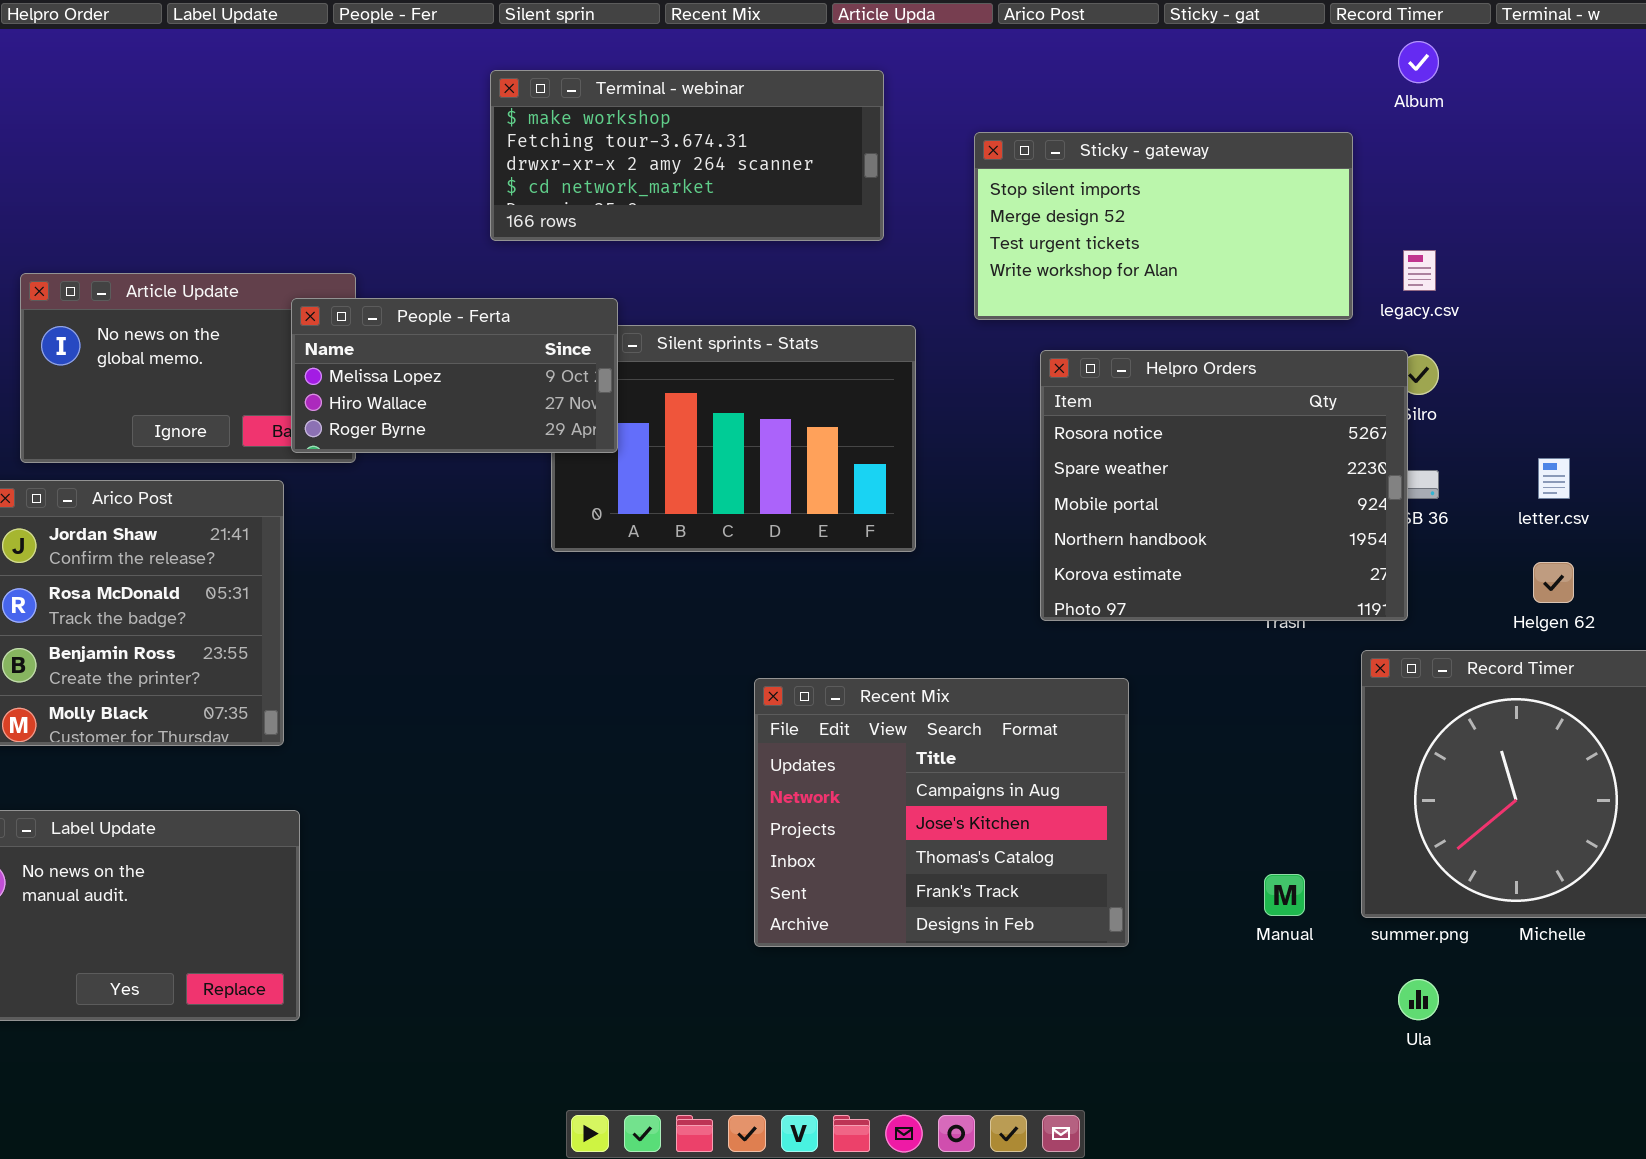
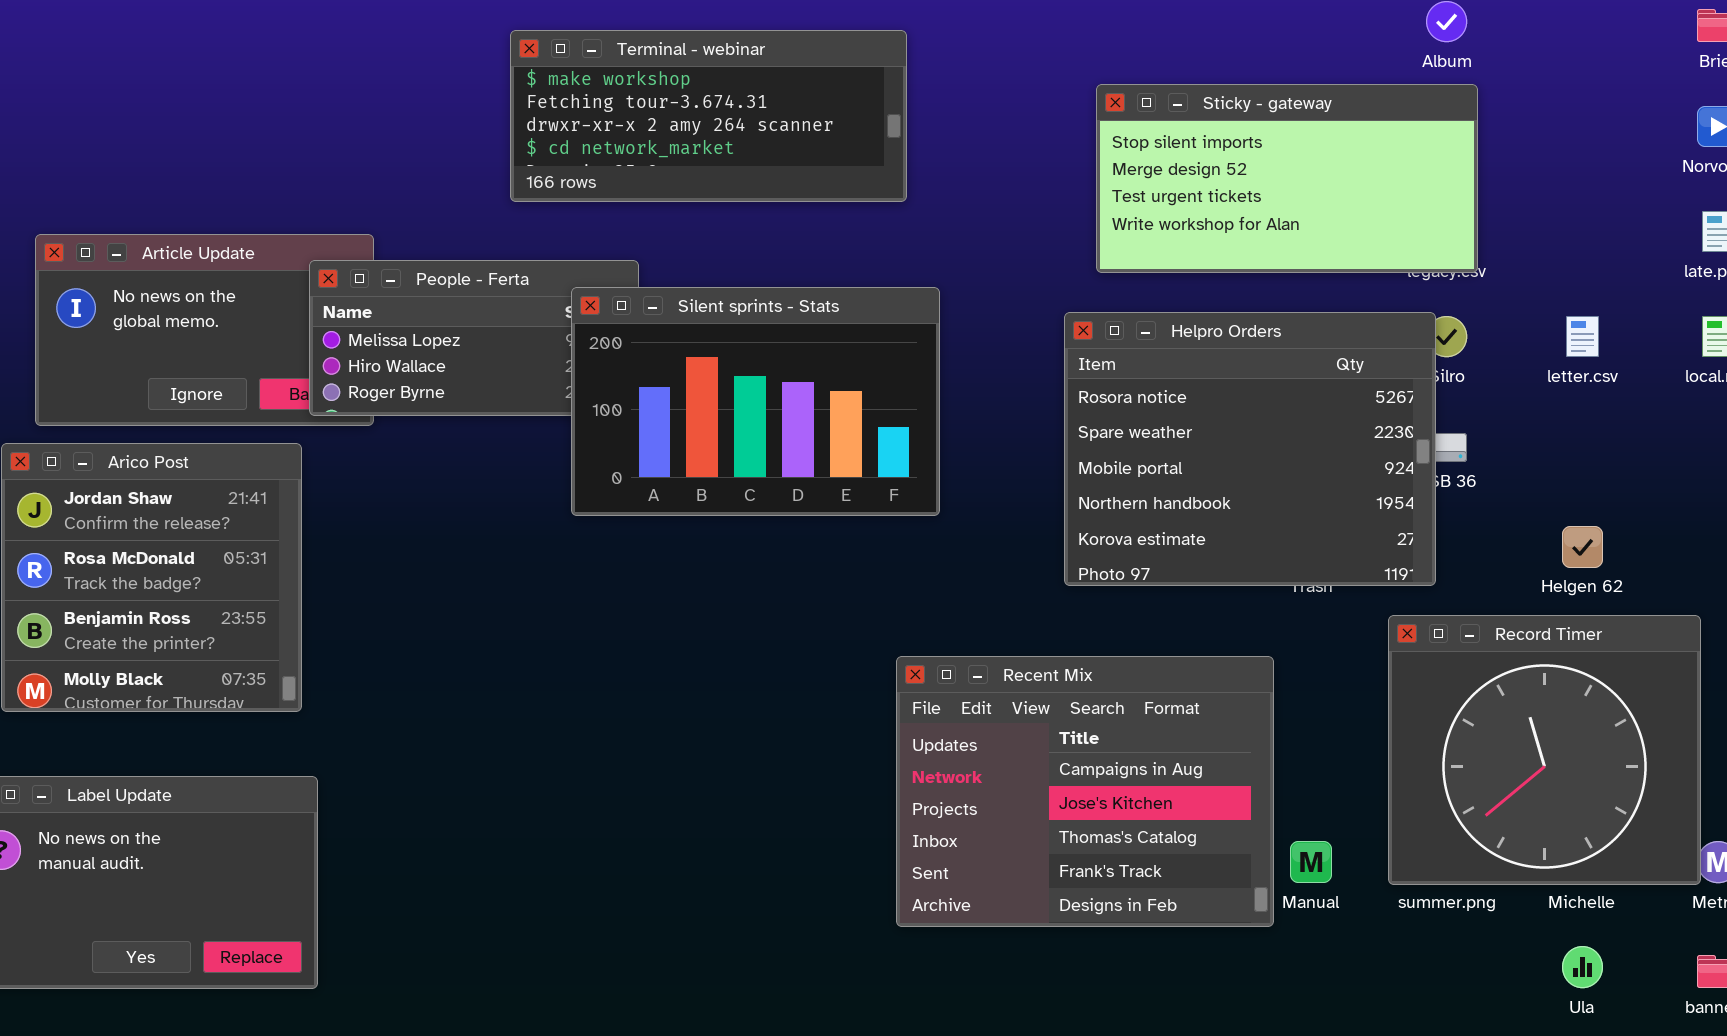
Sticky - gateway: [974,132,1353,320] -> [1096,84,1478,273], moved
Silent sprints - Stats: [551,325,916,552] -> [571,287,940,516], raised
letter.csv: [1538,458,1570,499] -> [1566,316,1599,357], moved
Recent Mix: [754,678,1129,947] -> [896,656,1274,927], moved
Ula: [1398,979,1439,1020] -> [1562,946,1603,988], moved

